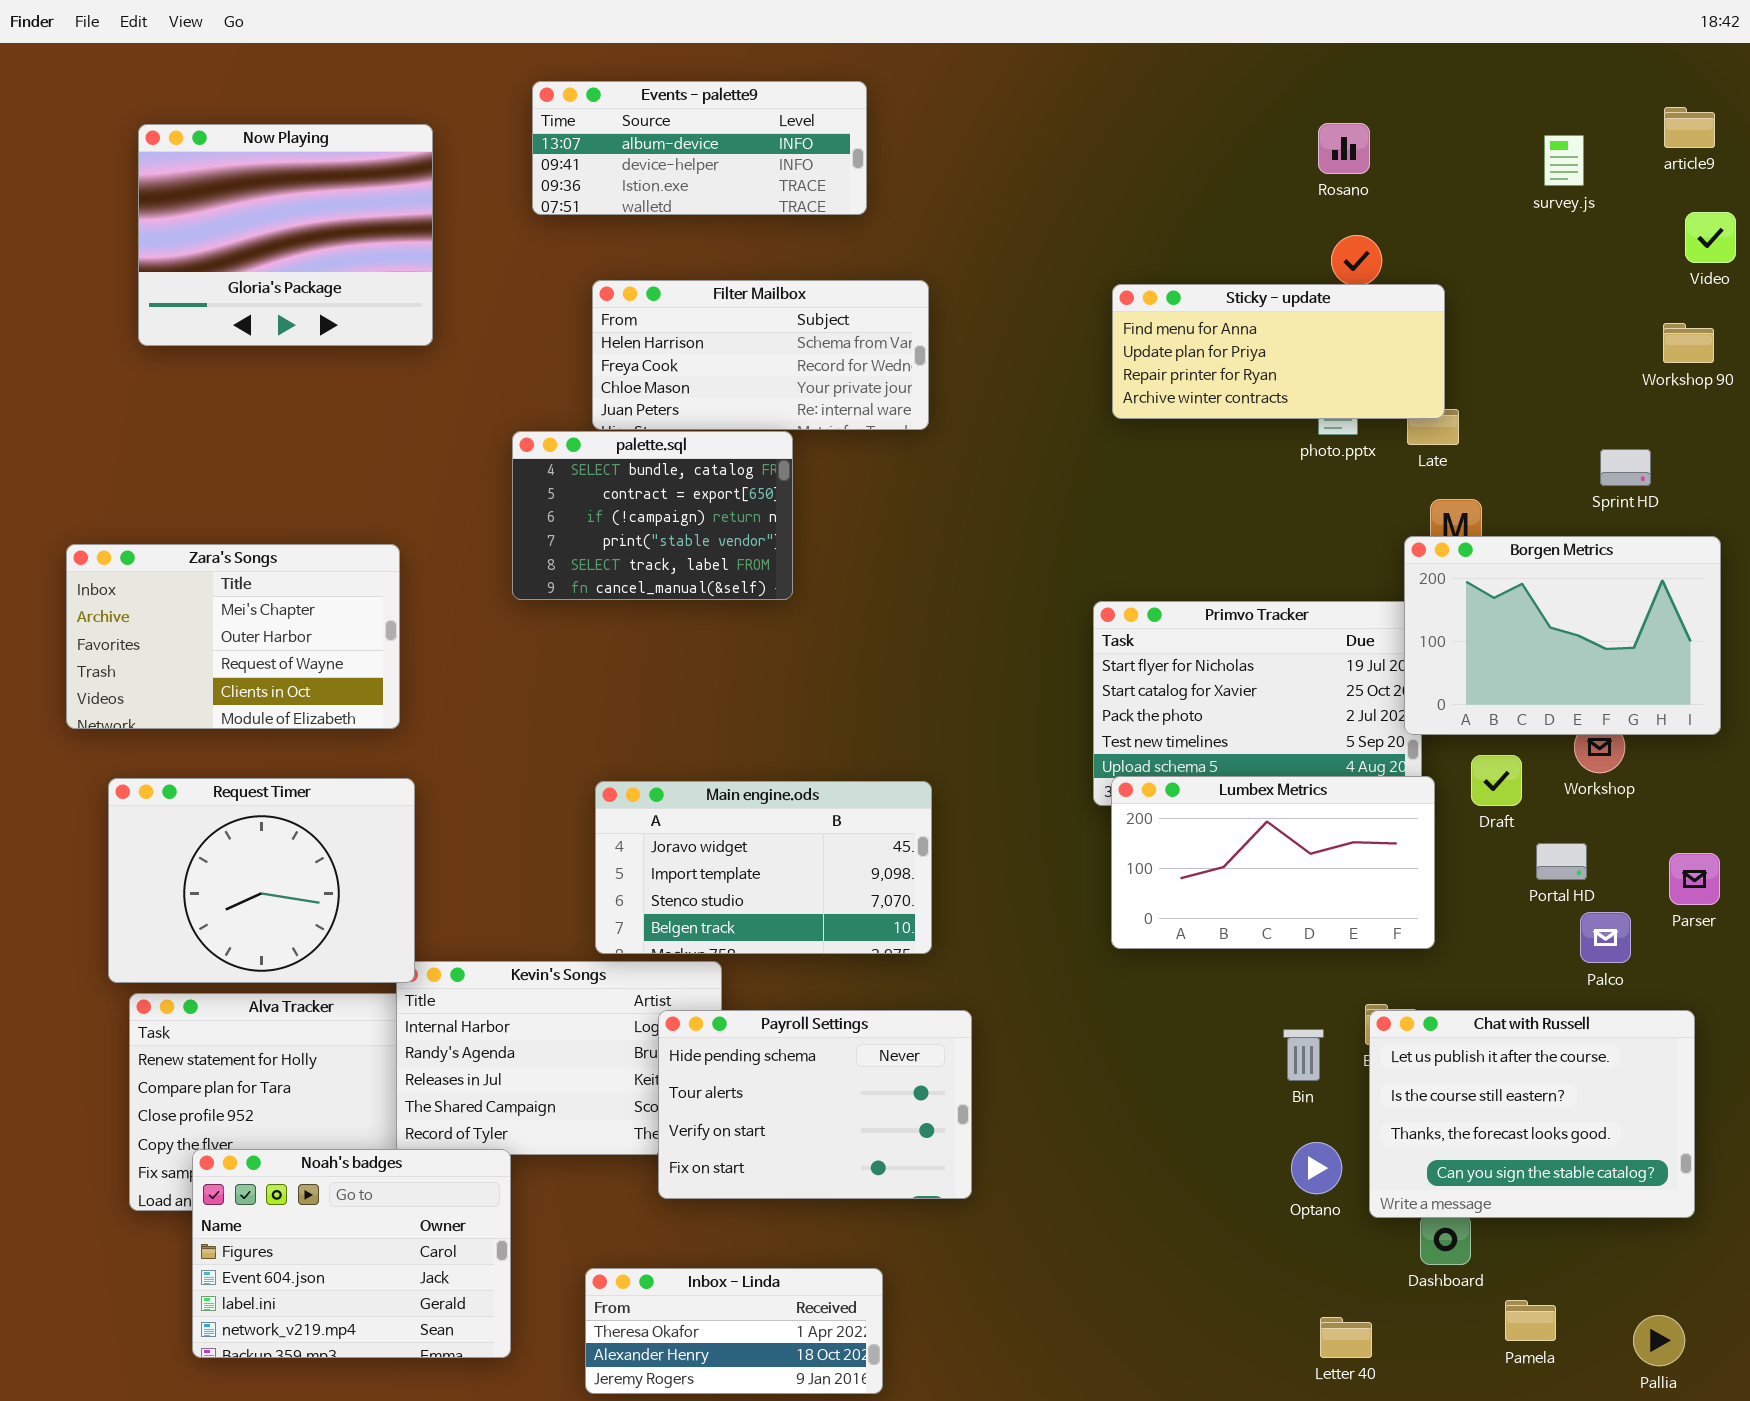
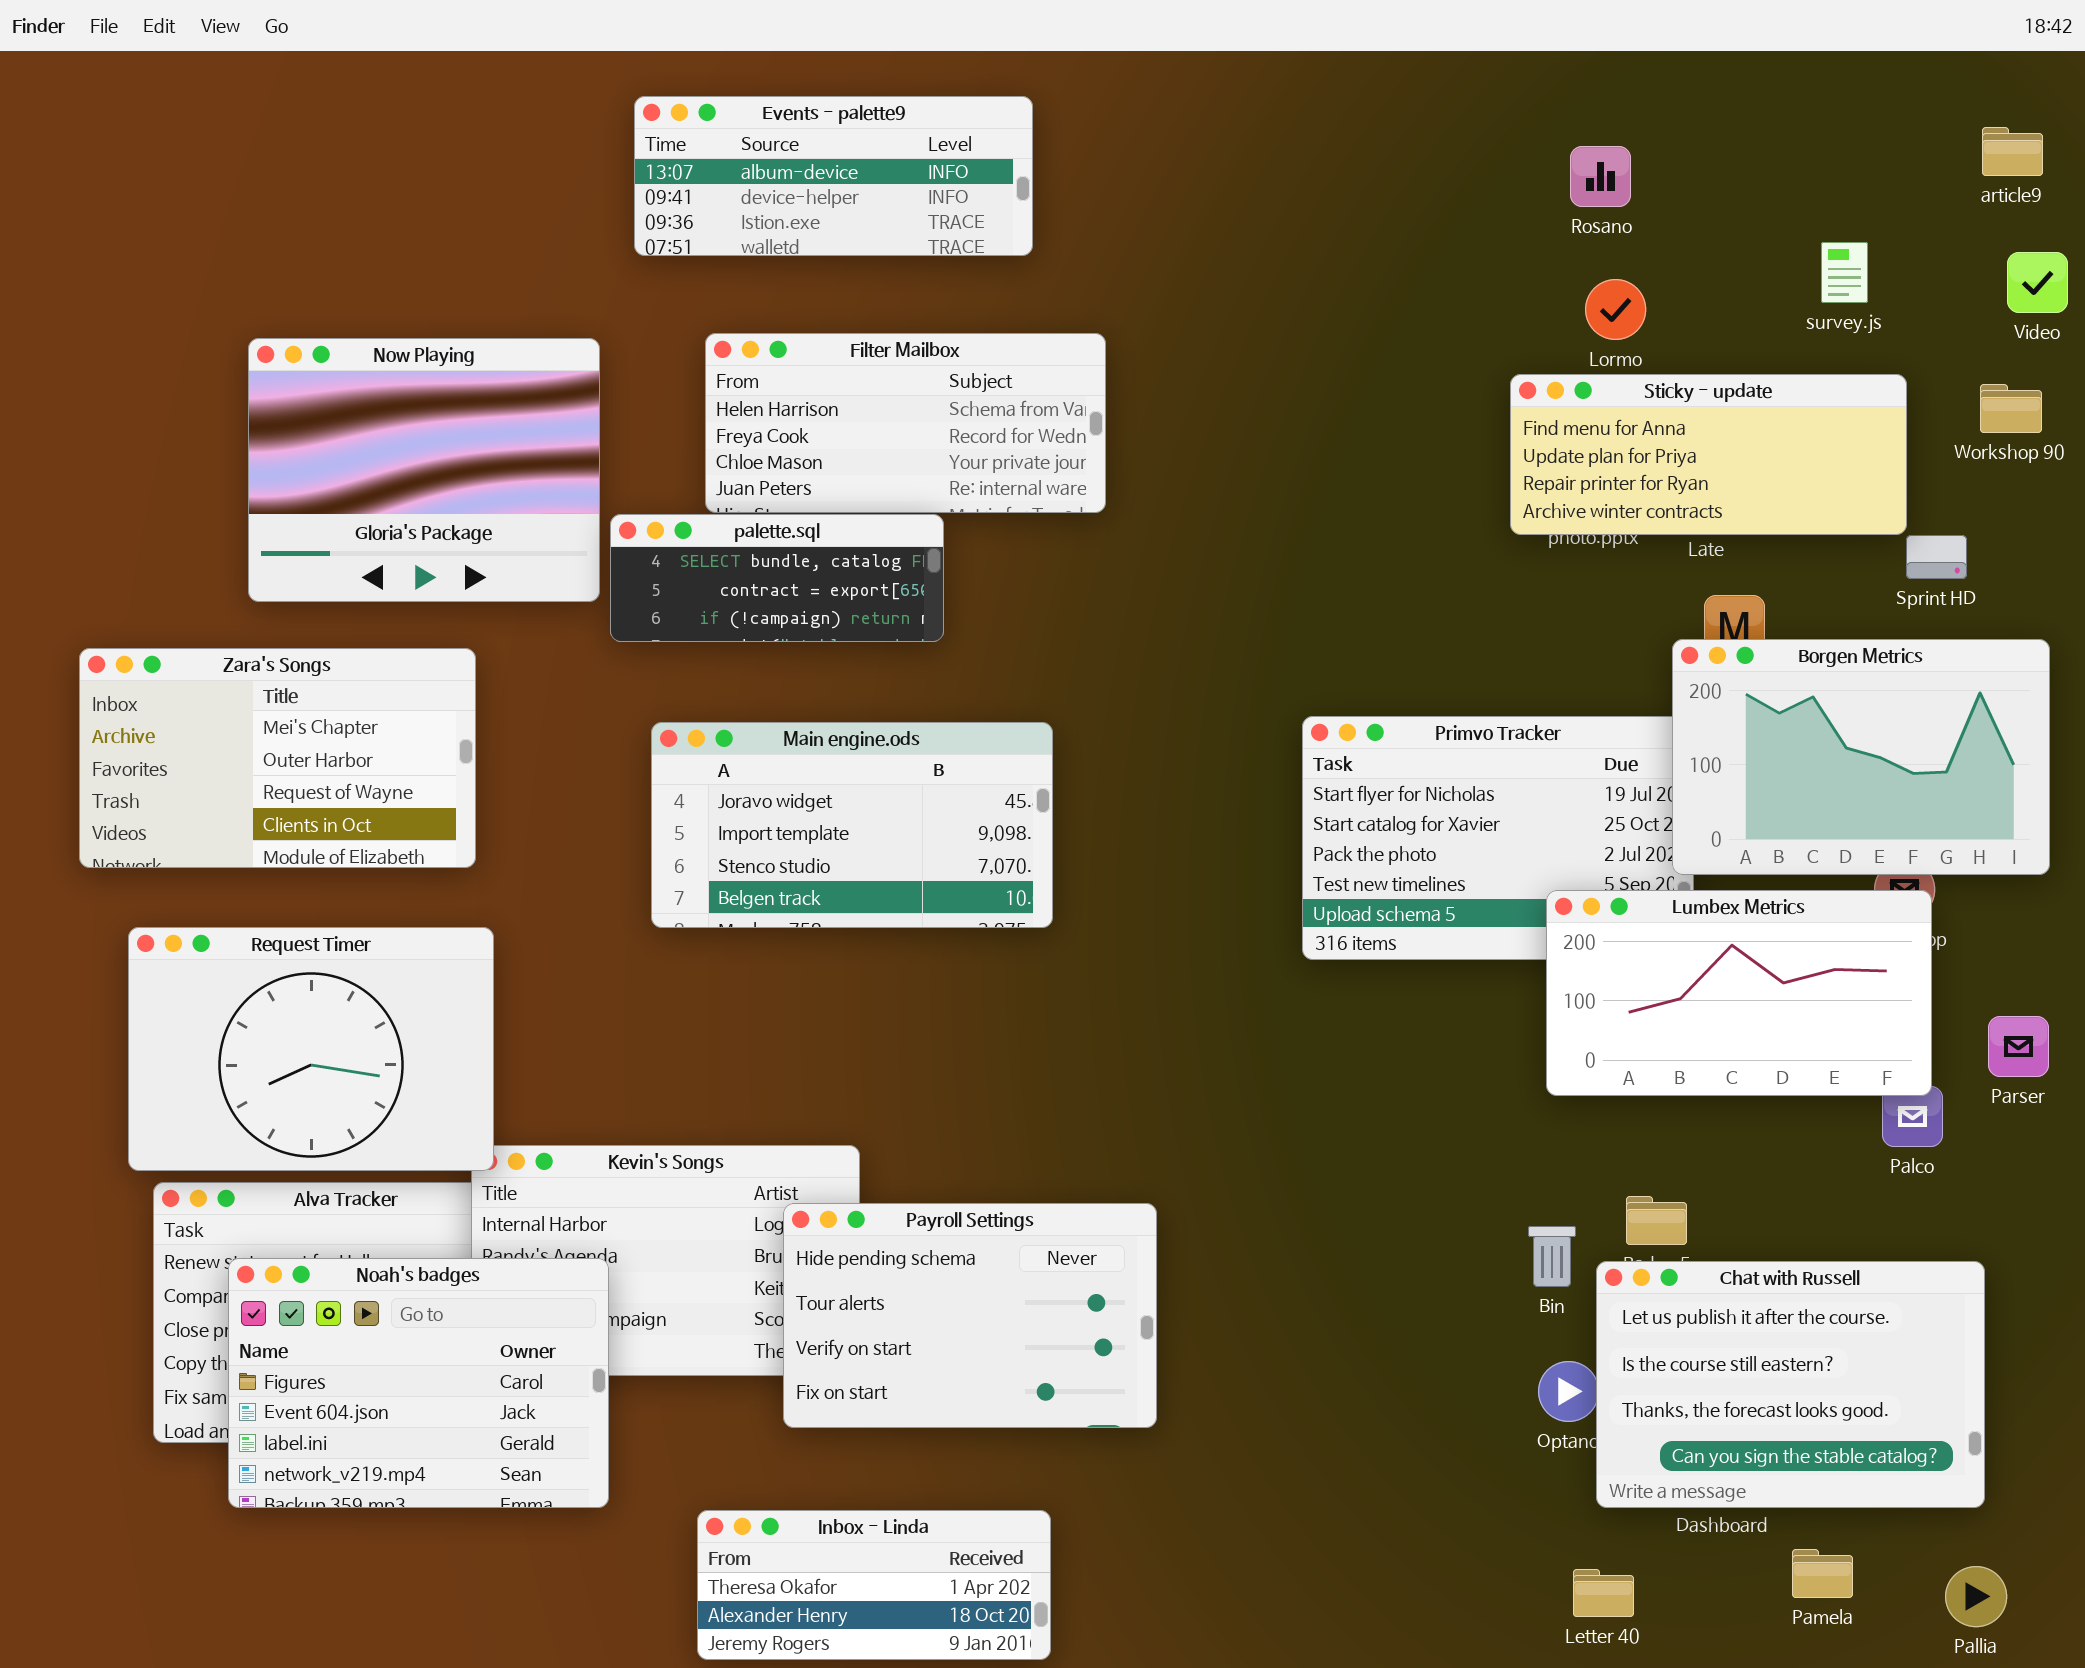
Now Playing: [138,124,433,346] -> [248,338,600,602], moved
survey.js: [1544,135,1584,186] -> [1821,242,1868,303], moved
Sticky - update: [1112,284,1445,419] -> [1510,374,1907,535], moved
palette.sql: [512,431,793,600] -> [610,514,944,642], resized
Lumbex Metrics: [1111,776,1435,949] -> [1546,890,1932,1096], moved
Main engine.ods: [595,781,932,954] -> [651,722,1053,928], moved
Chat with Russell: [1369,1010,1695,1218] -> [1596,1261,1985,1508], moved
Noah's badges: [192,1149,511,1358] -> [228,1258,609,1508], moved

